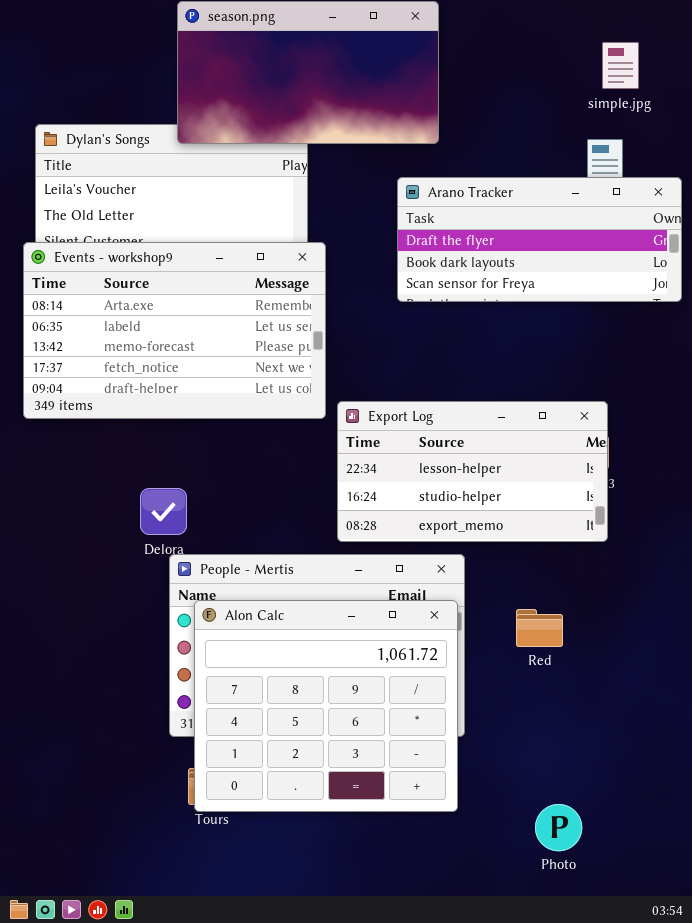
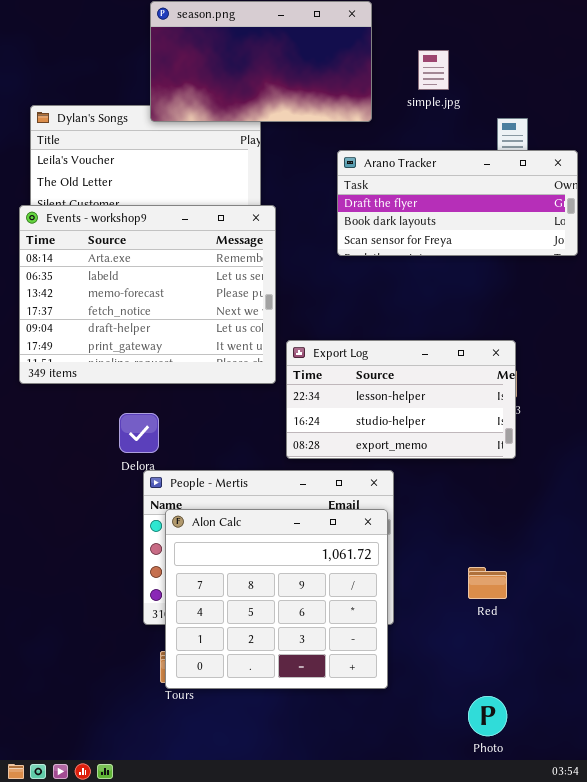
simple.jpg: [602,42,639,89] -> [418,50,449,90], moved
Events - workshop9: [23,242,326,419] -> [19,205,276,384], resized
Red: [516,609,563,647] -> [468,567,507,599], moved
Photo: [535,804,582,851] -> [468,696,507,736], moved

